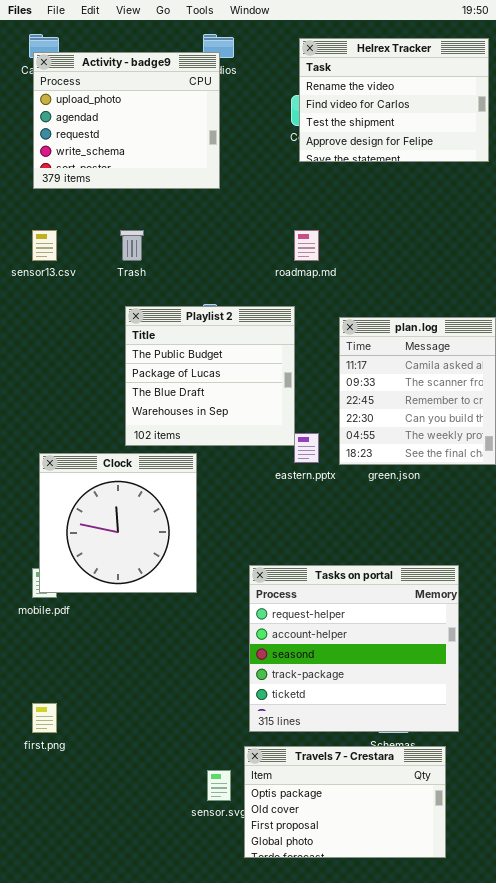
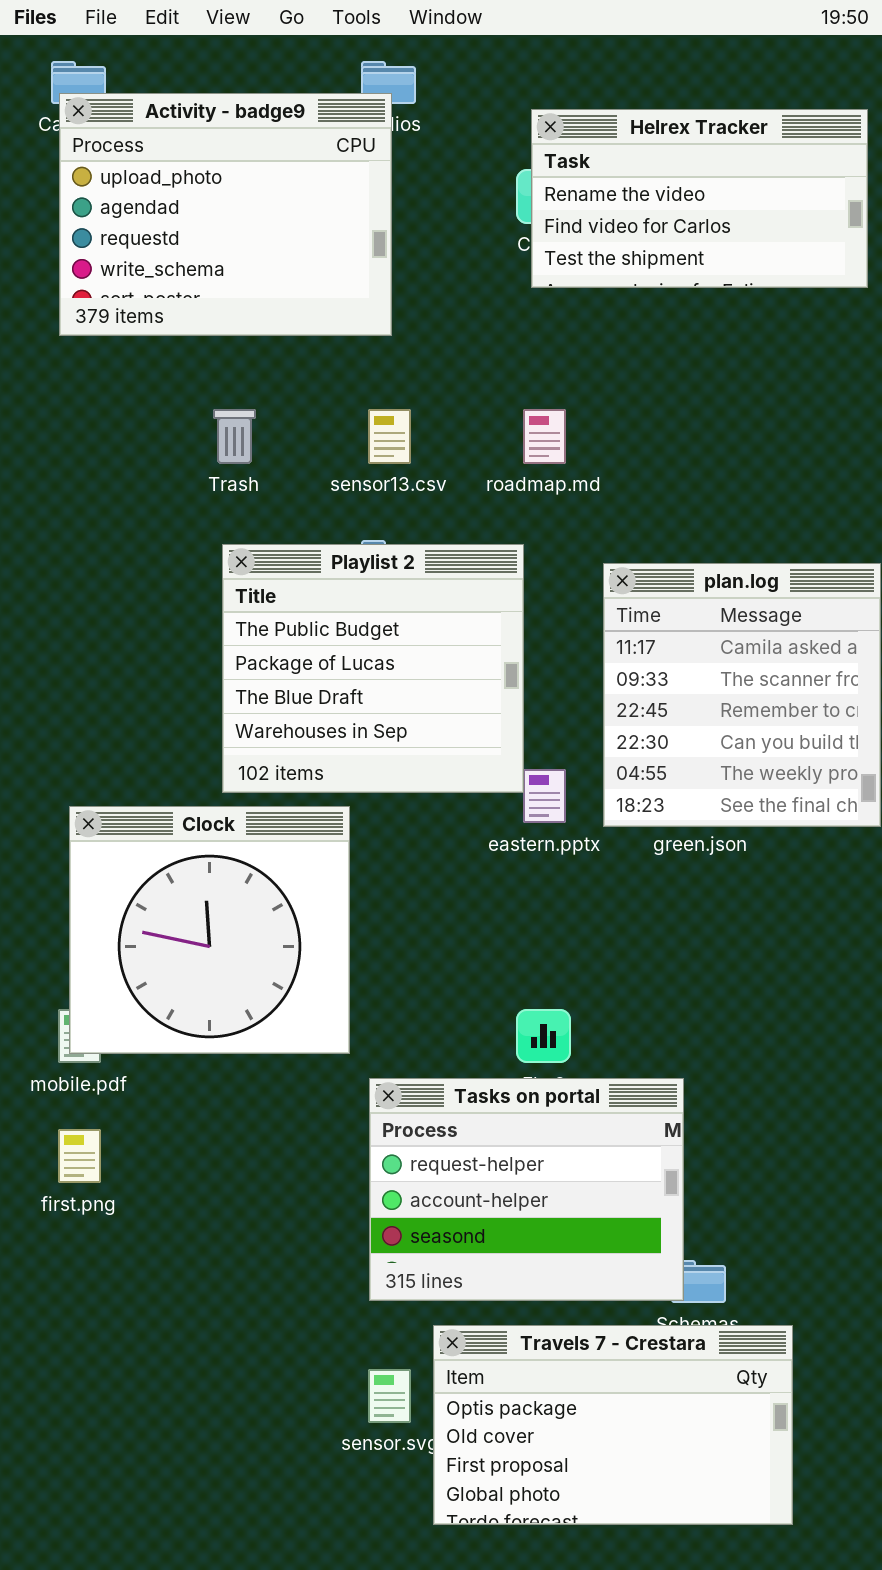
Helrex Tracker: [299,38,489,162] -> [531,109,868,288], resized
sensor13.csv: [32,230,57,261] -> [368,409,411,464], moved
Tasks on portal: [249,565,459,732] -> [369,1078,684,1301], moved, resized
first.png: [32,703,57,733] -> [58,1129,101,1183], moved

